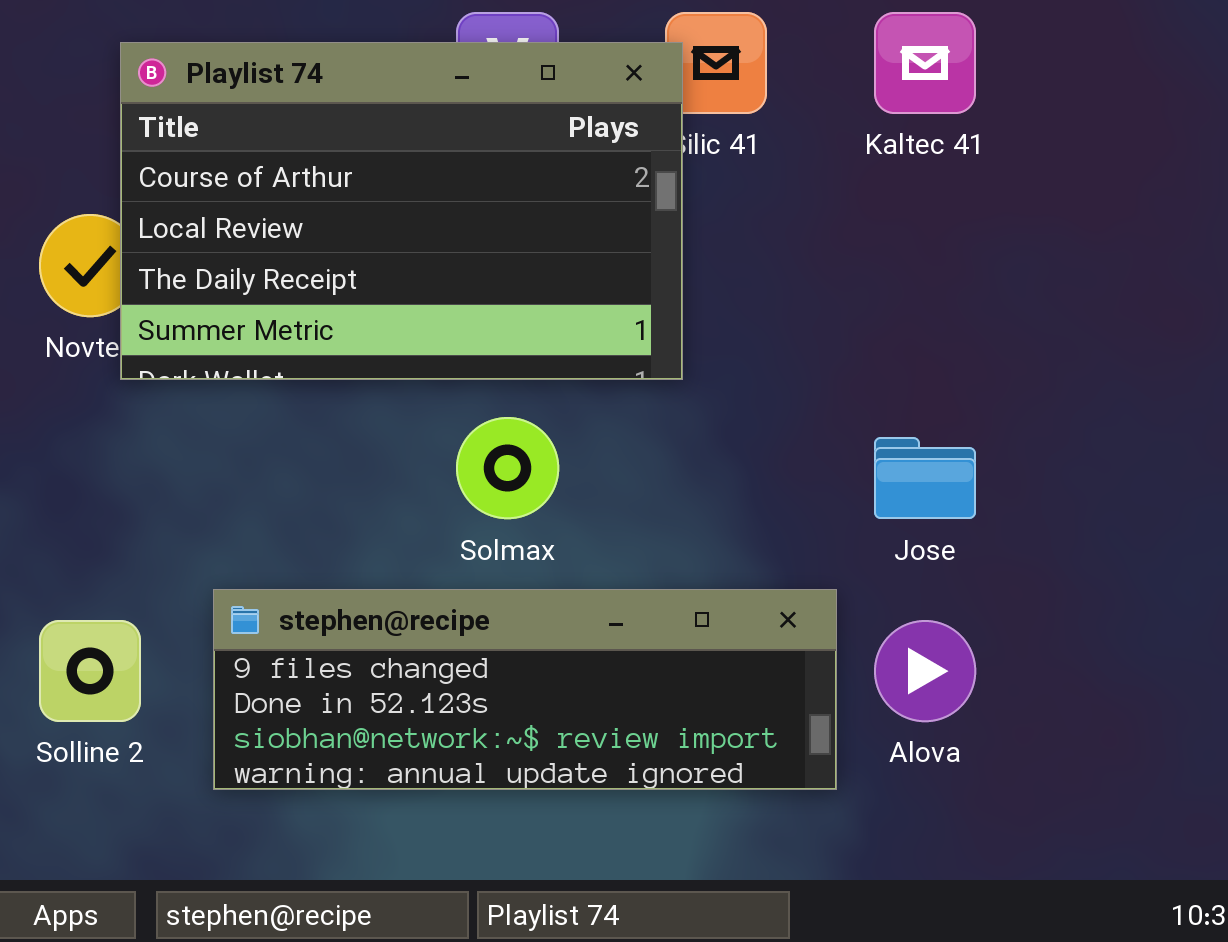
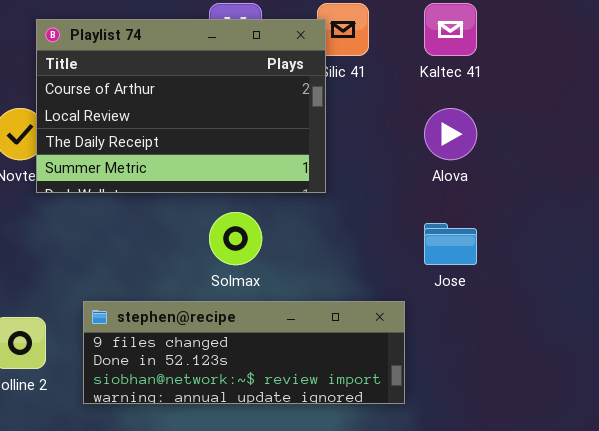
Alova: [874,620,976,722] -> [424,108,477,160], moved

